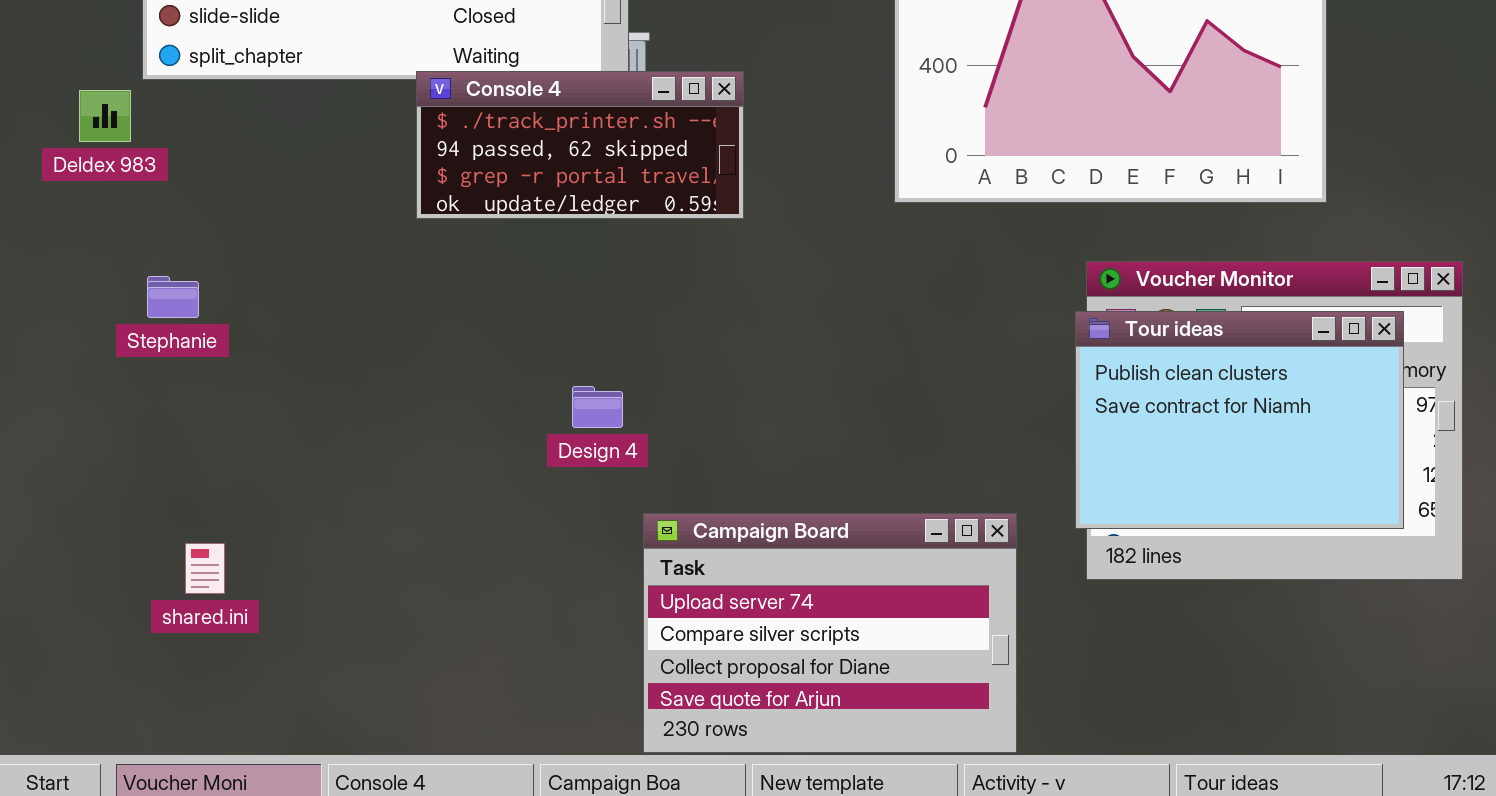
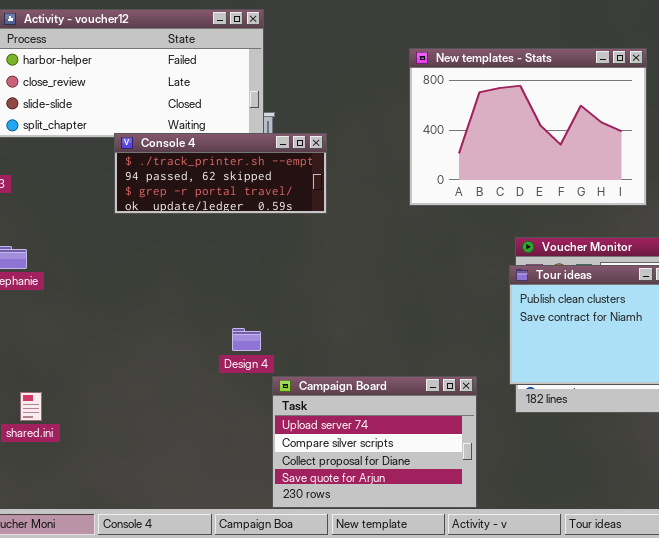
Console 4: [416,71,744,219] -> [114,133,327,214], resized
Design 4: [572,386,623,428] -> [232,328,261,351], moved

